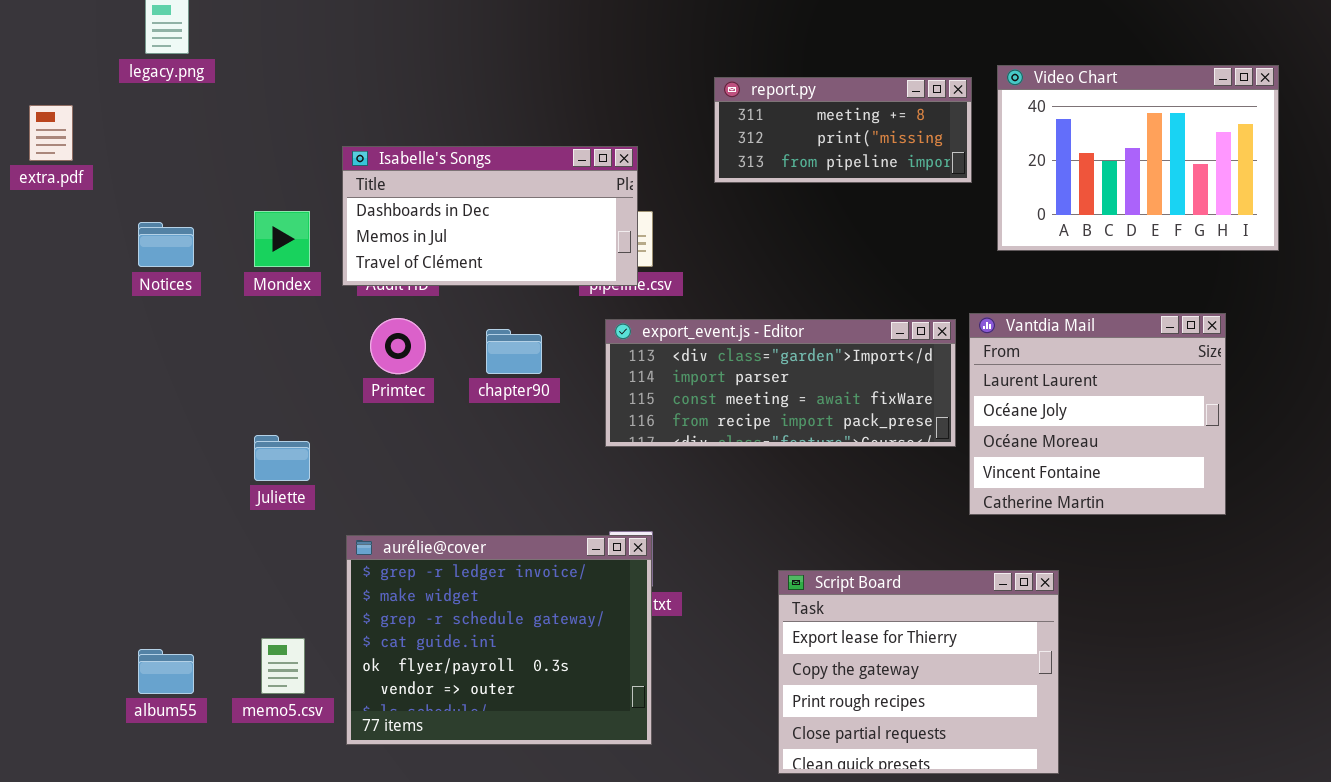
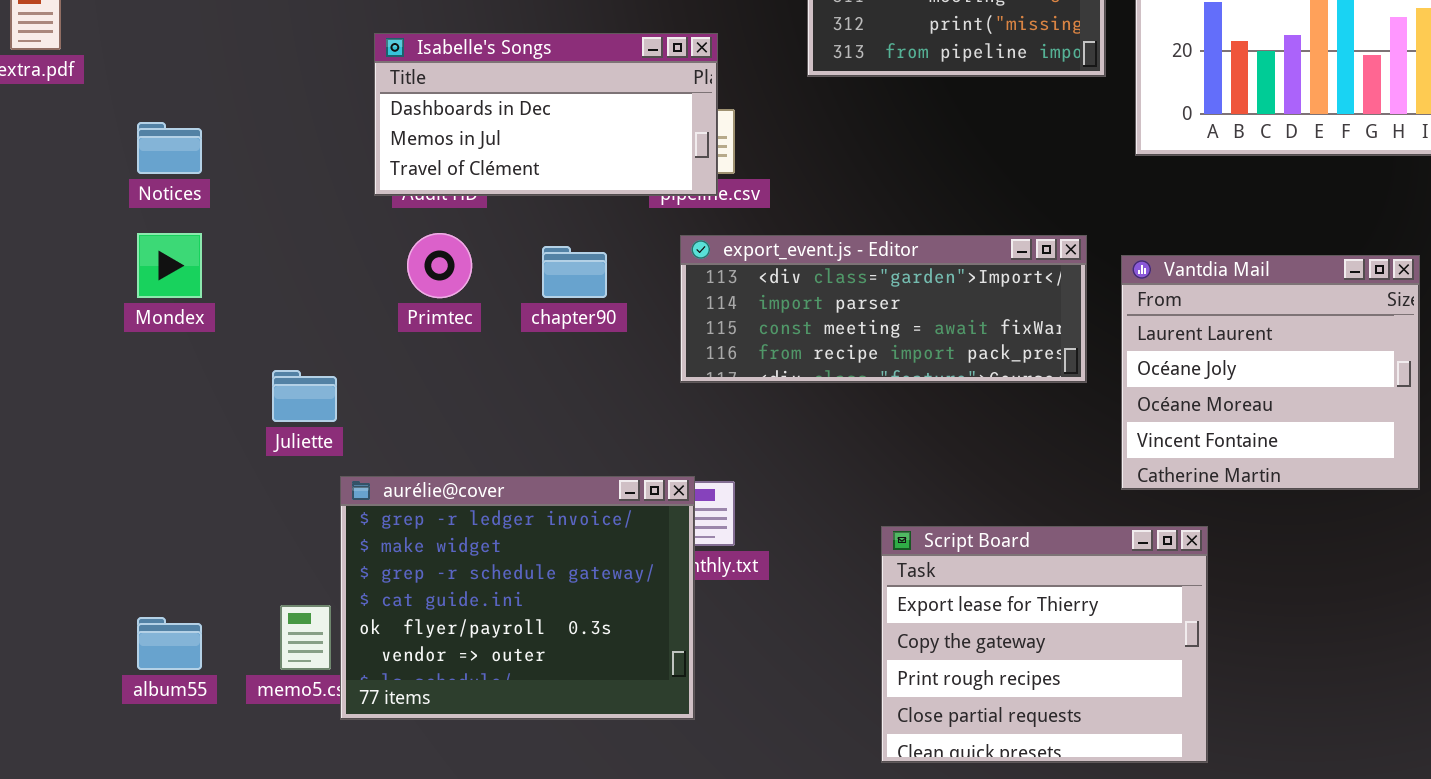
Mondex: [254,211,310,267] -> [137,233,202,298], moved
Vantdia Mail: [969,313,1226,515] -> [1121,255,1420,490], moved
aurélie@cover: [346,535,652,745] -> [340,476,695,720], moved

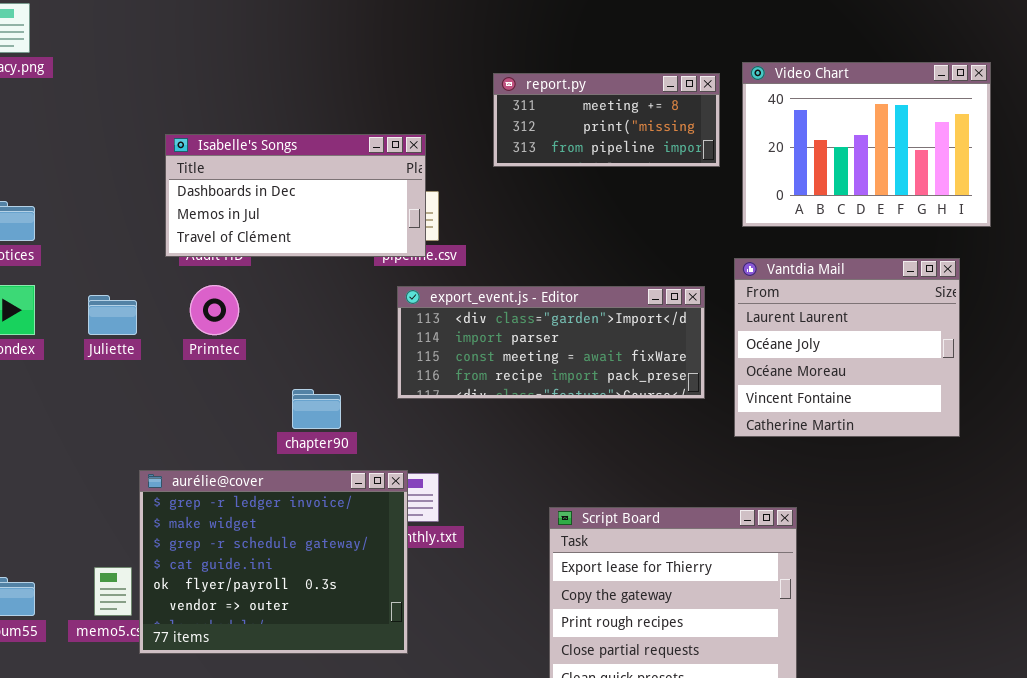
chapter90: [542,246,607,298] -> [292,389,341,429], moved
Vantdia Mail: [1121,255,1420,490] -> [734,258,960,437], moved
Juliette: [272,370,337,422] -> [88,295,137,335], moved

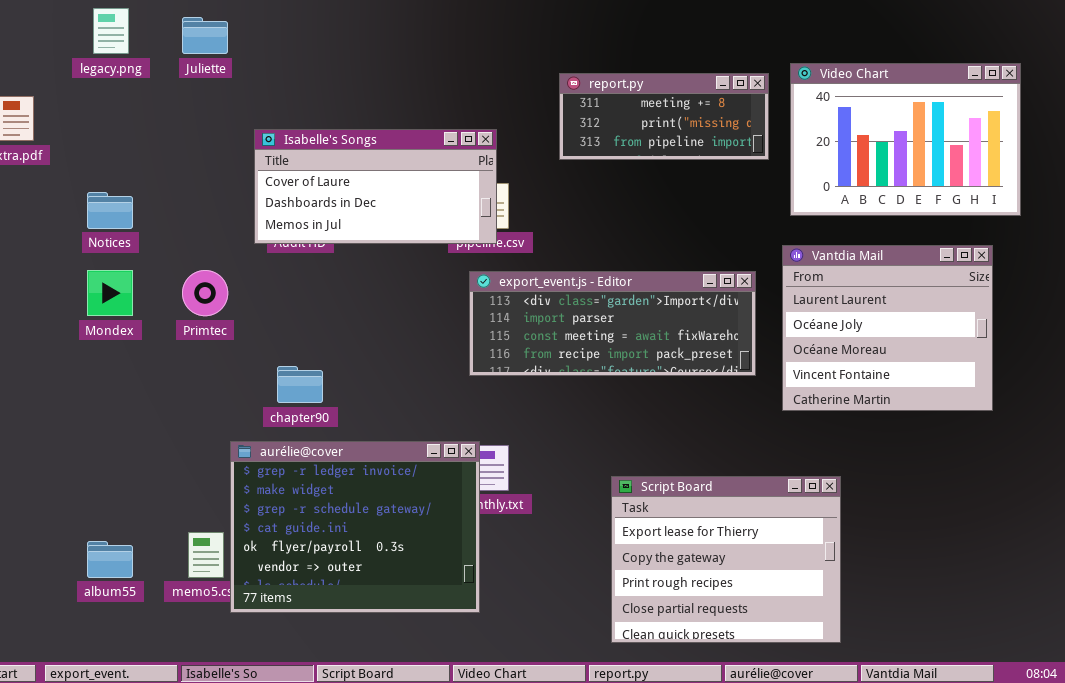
Isabelle's Songs: [165,134,426,257] -> [254,129,497,244], scrolled up 1 row
Primtec: [190,285,239,335] -> [182,270,228,316], moved
Juliette: [88,295,137,335] -> [182,17,228,54], moved
chapter90: [292,389,341,429] -> [277,366,323,403], moved

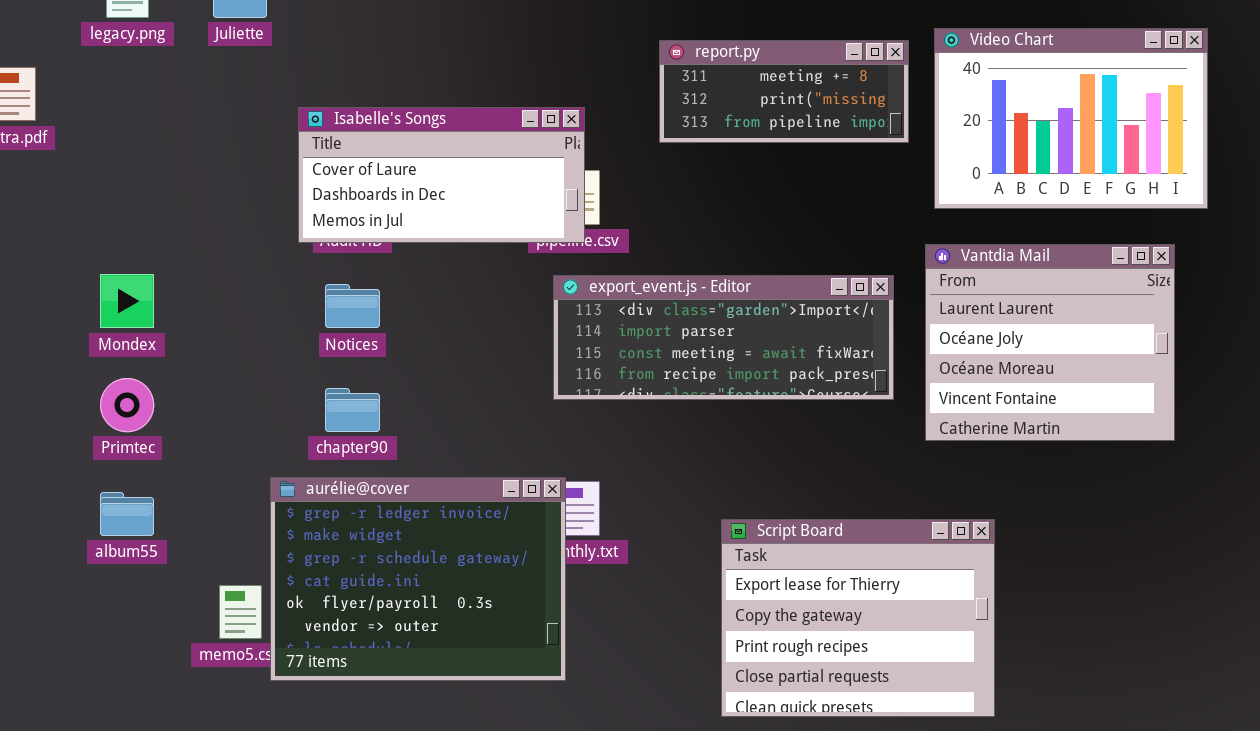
Notices: [87,192,133,229] -> [325,284,380,328], moved
Primtec: [182,270,228,316] -> [100,378,154,432], moved
album55: [87,541,133,578] -> [100,492,154,536], moved

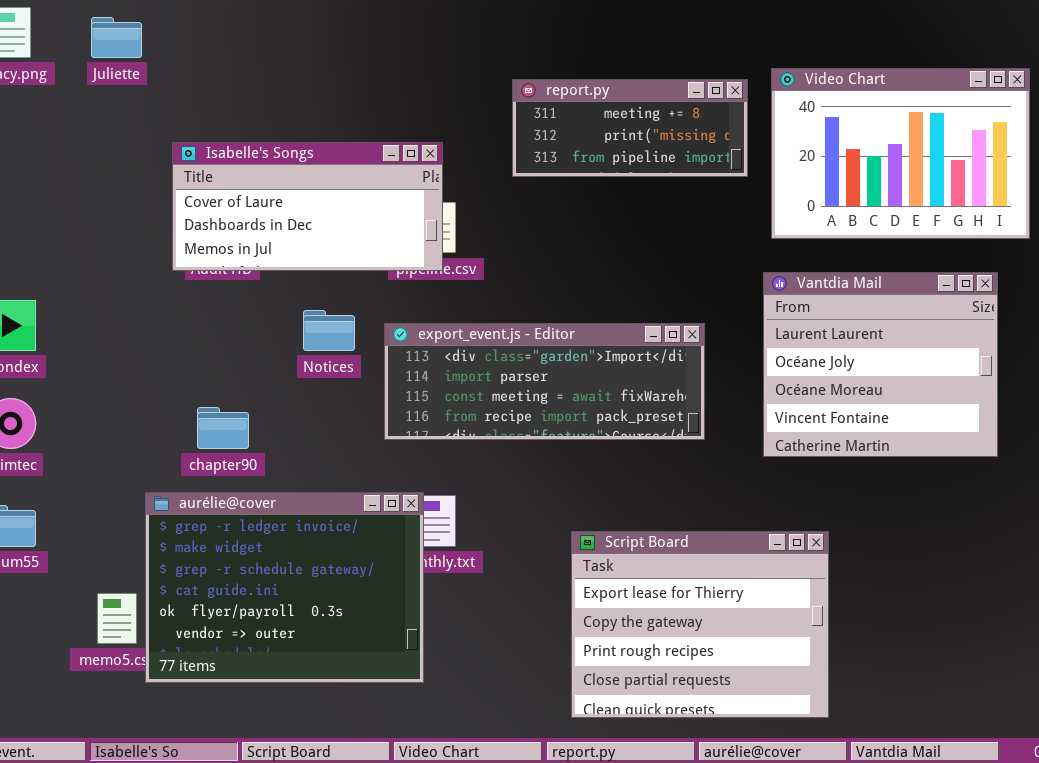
export_event.js - Editor: [553,275,894,400] -> [384,323,705,440], moved
Notices: [325,284,380,328] -> [303,310,355,351], moved

